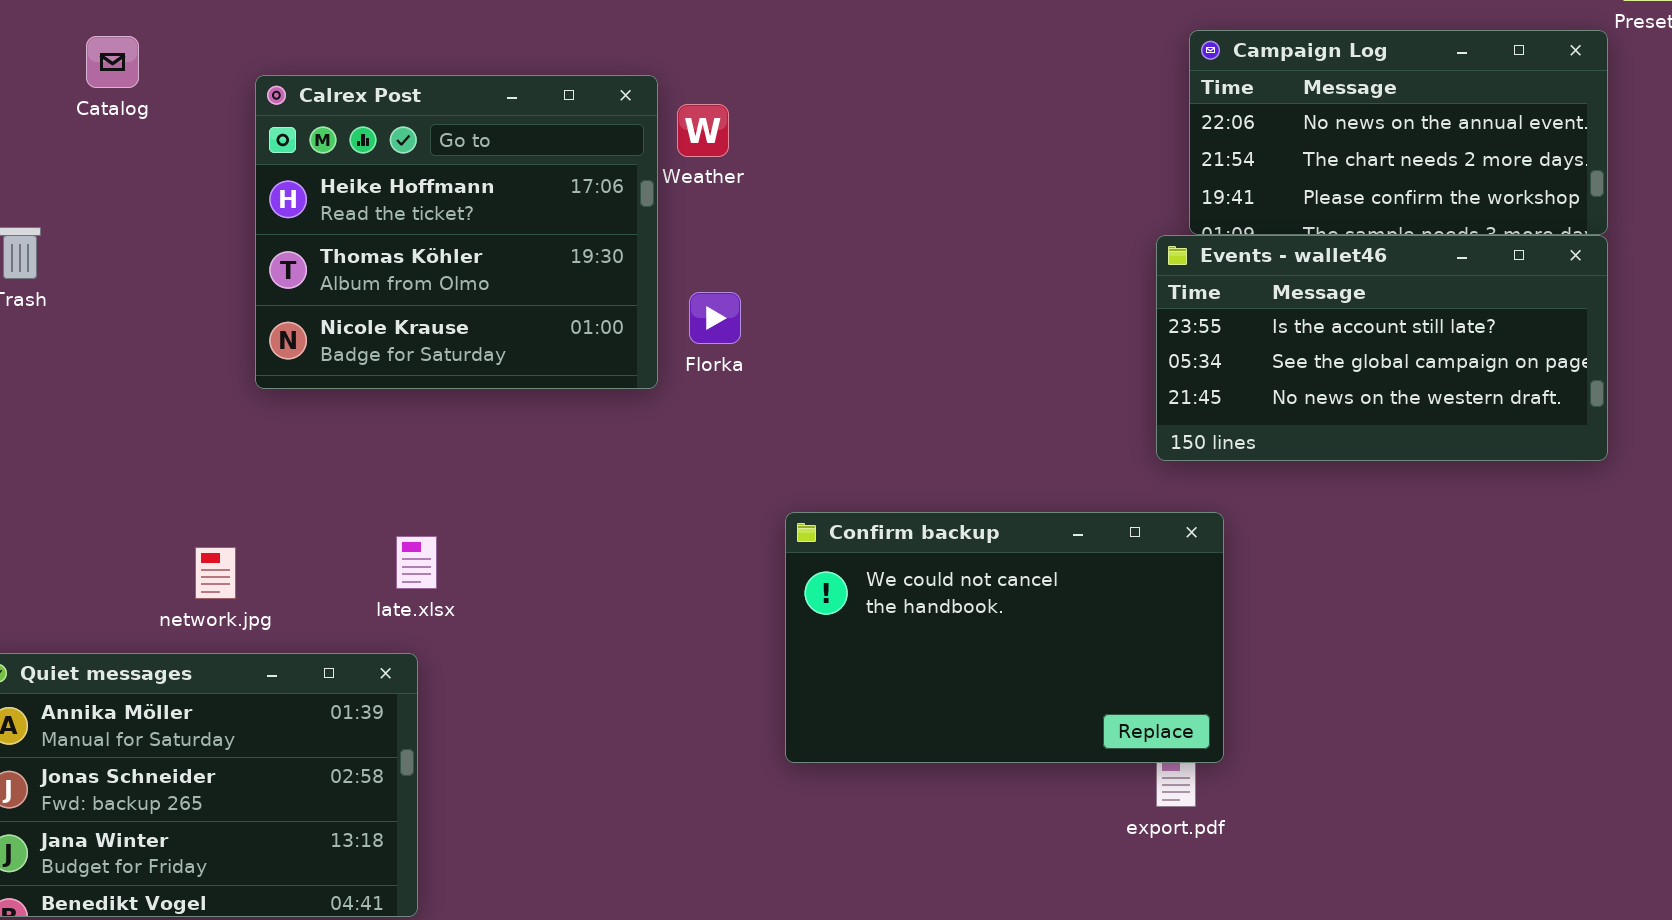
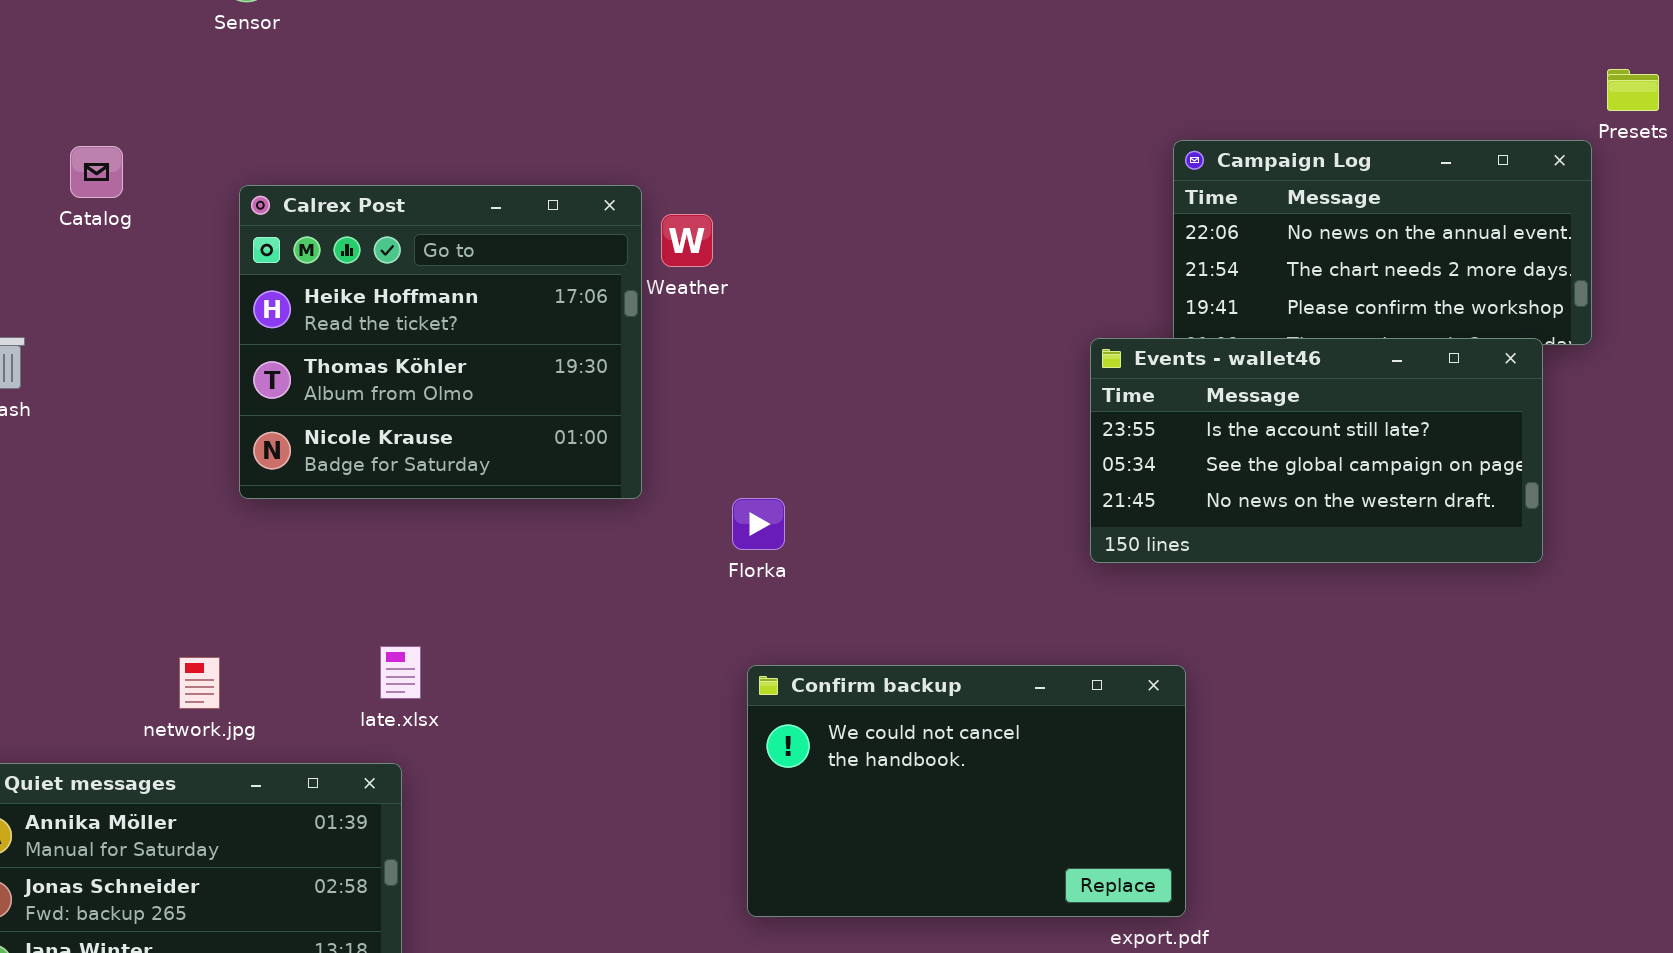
Events - wallet46: [1156,235,1608,461] -> [1090,338,1543,563], moved
Florka: [689,292,741,344] -> [732,498,785,550], moved
Confirm backup: [785,512,1224,763] -> [747,665,1186,917], moved

